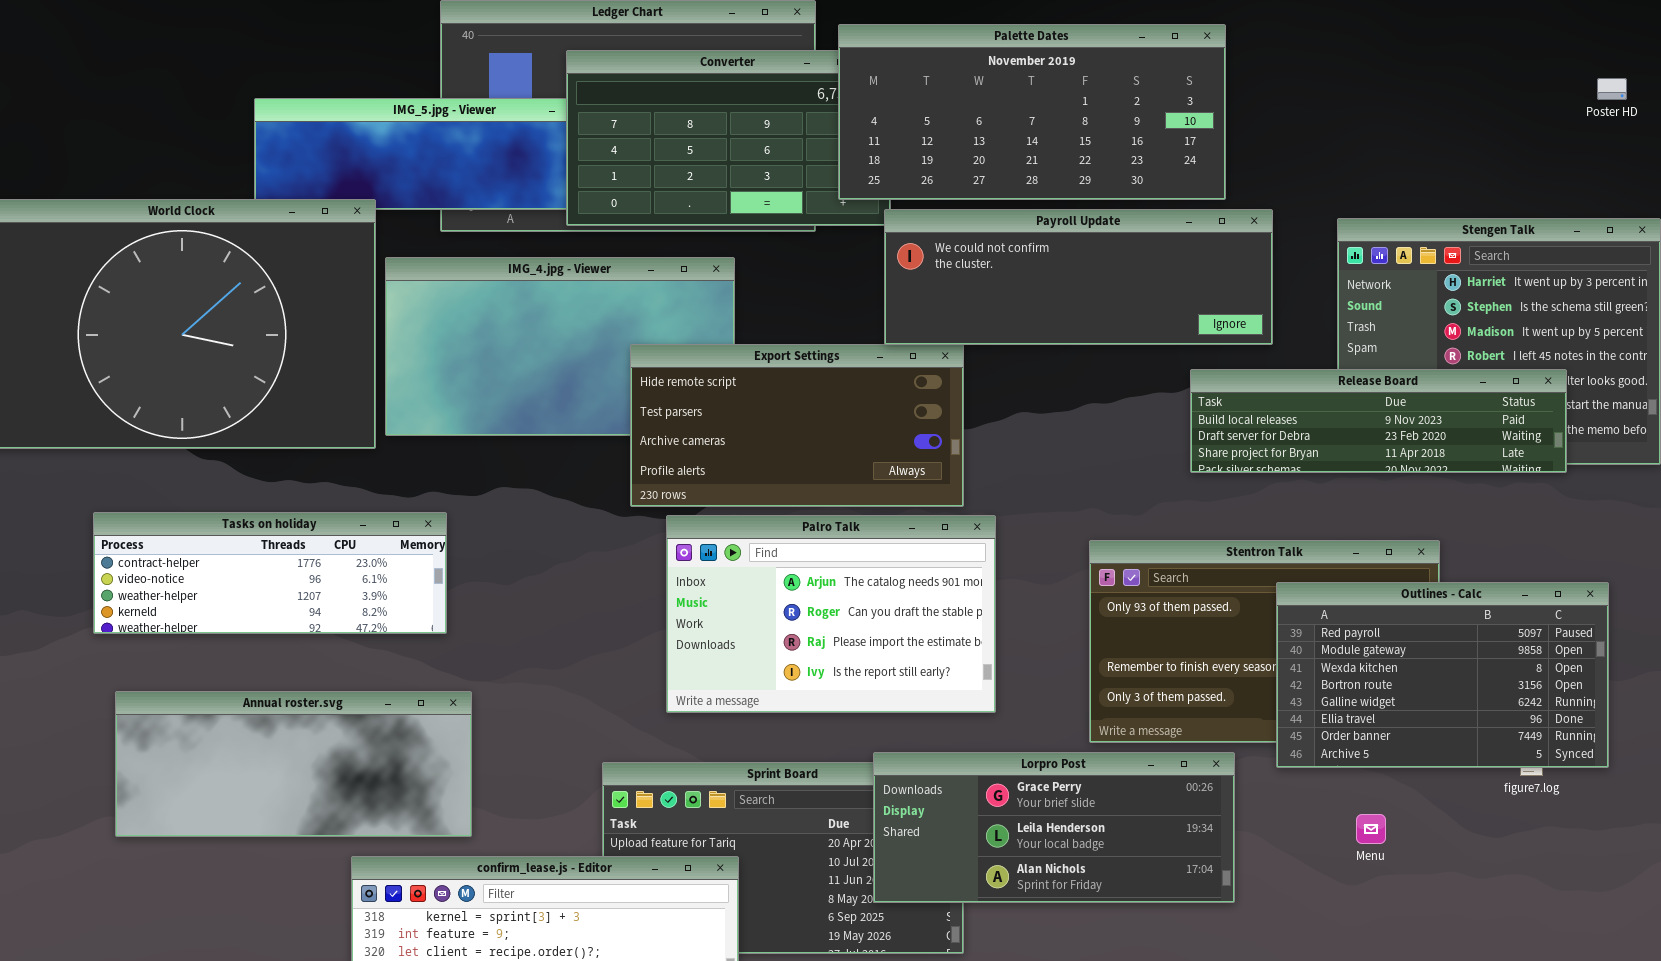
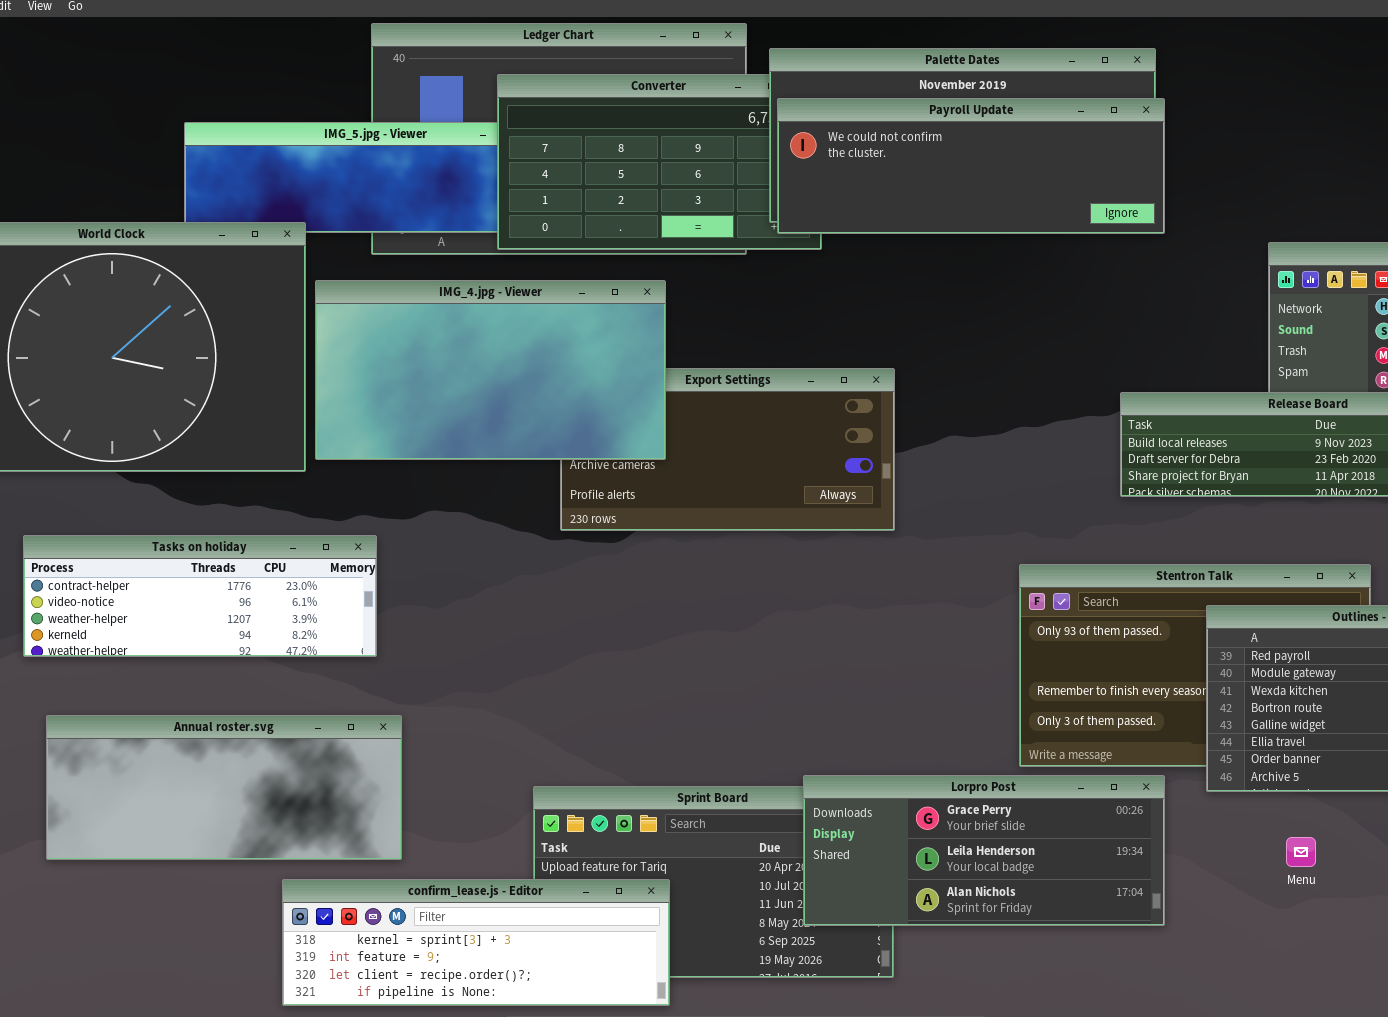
Payroll Update: [884,209,1273,345] -> [777,98,1165,234], moved
IMG_4.jpg - Viewer: [385,257,735,436] -> [315,280,666,460], raised
Palro Talk: [666,515,996,713] -> none, closed

